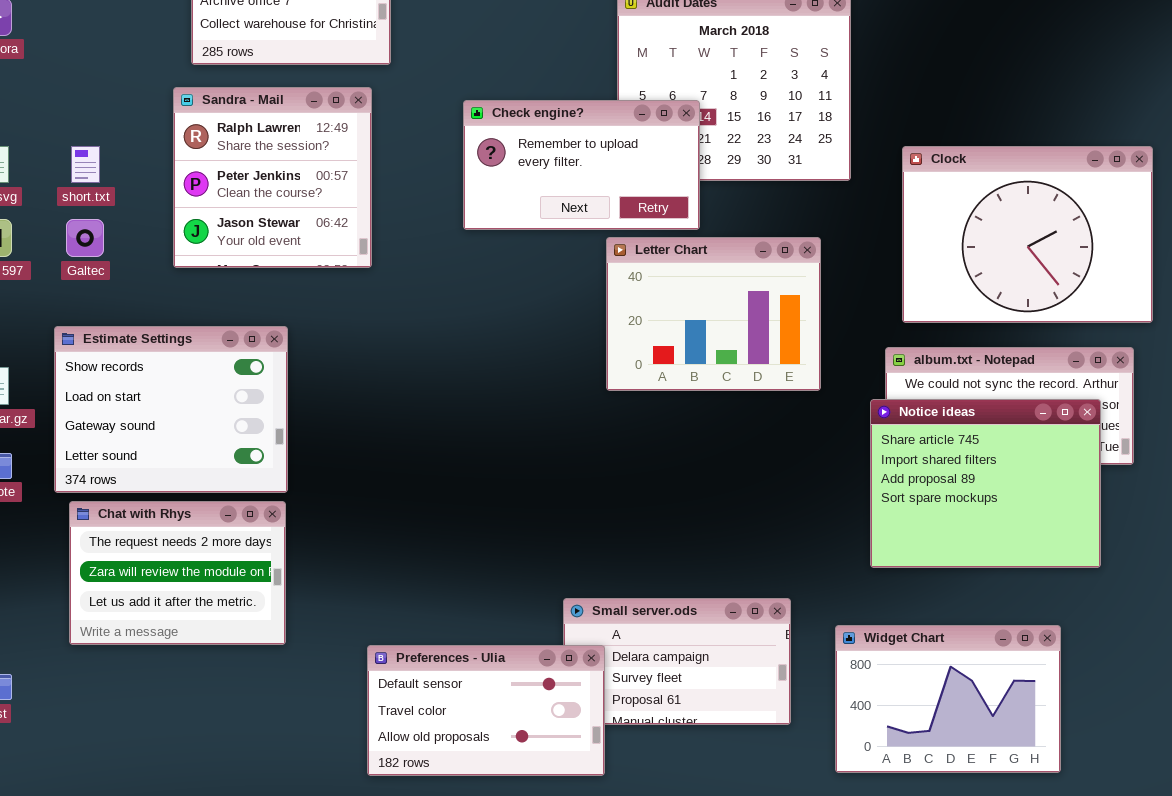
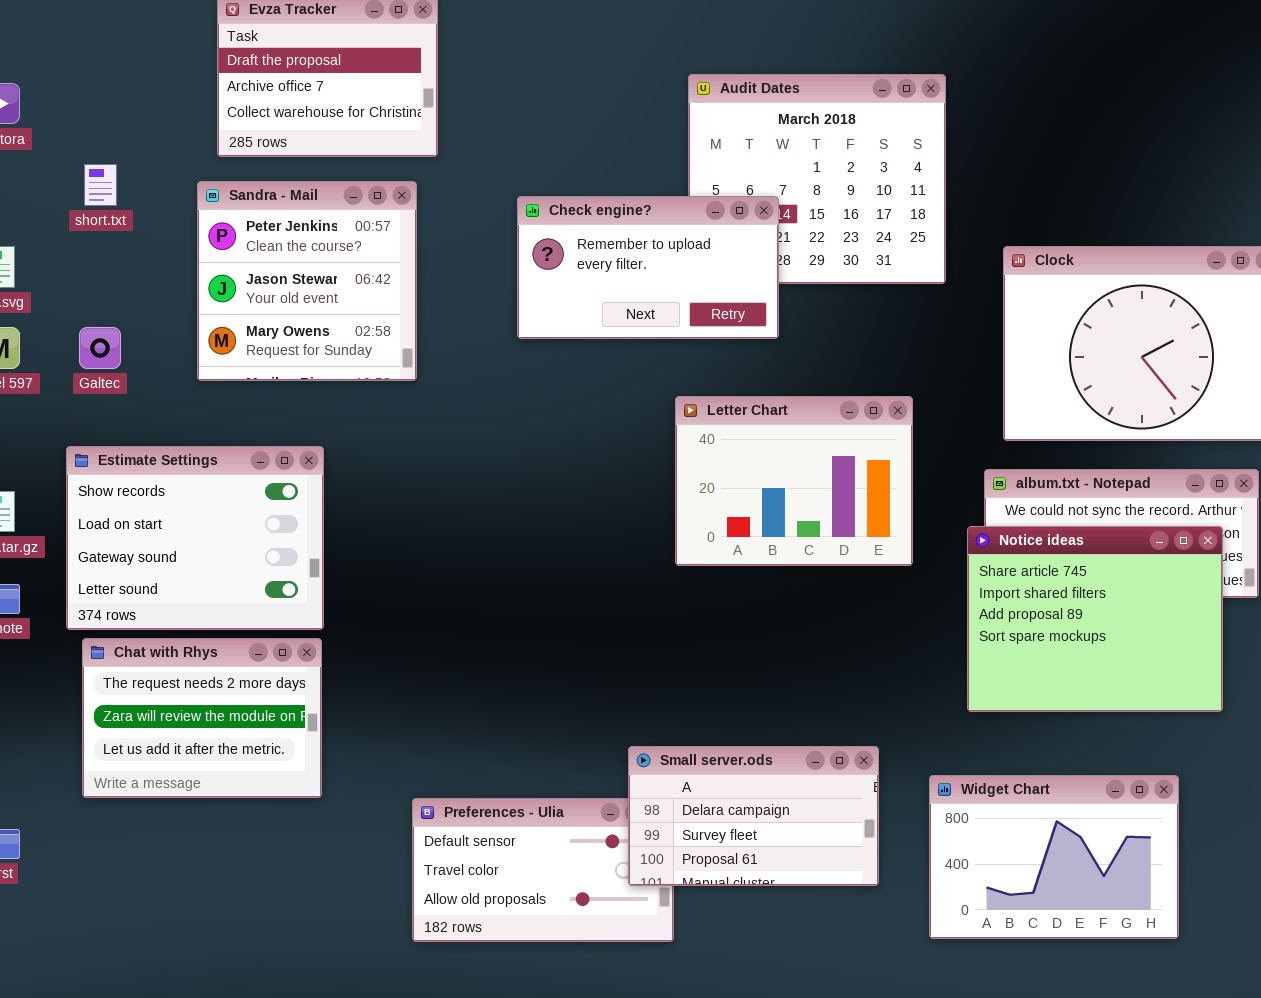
Sandra - Mail: [173,87,372,268] -> [197,181,417,381], scrolled down 1 row
short.txt: [71,146,100,183] -> [84,164,117,206], moved
Letter Chart: [606,237,821,391] -> [675,396,913,566], moved
Small server.ods: [563,598,791,725] -> [628,746,879,886], raised

